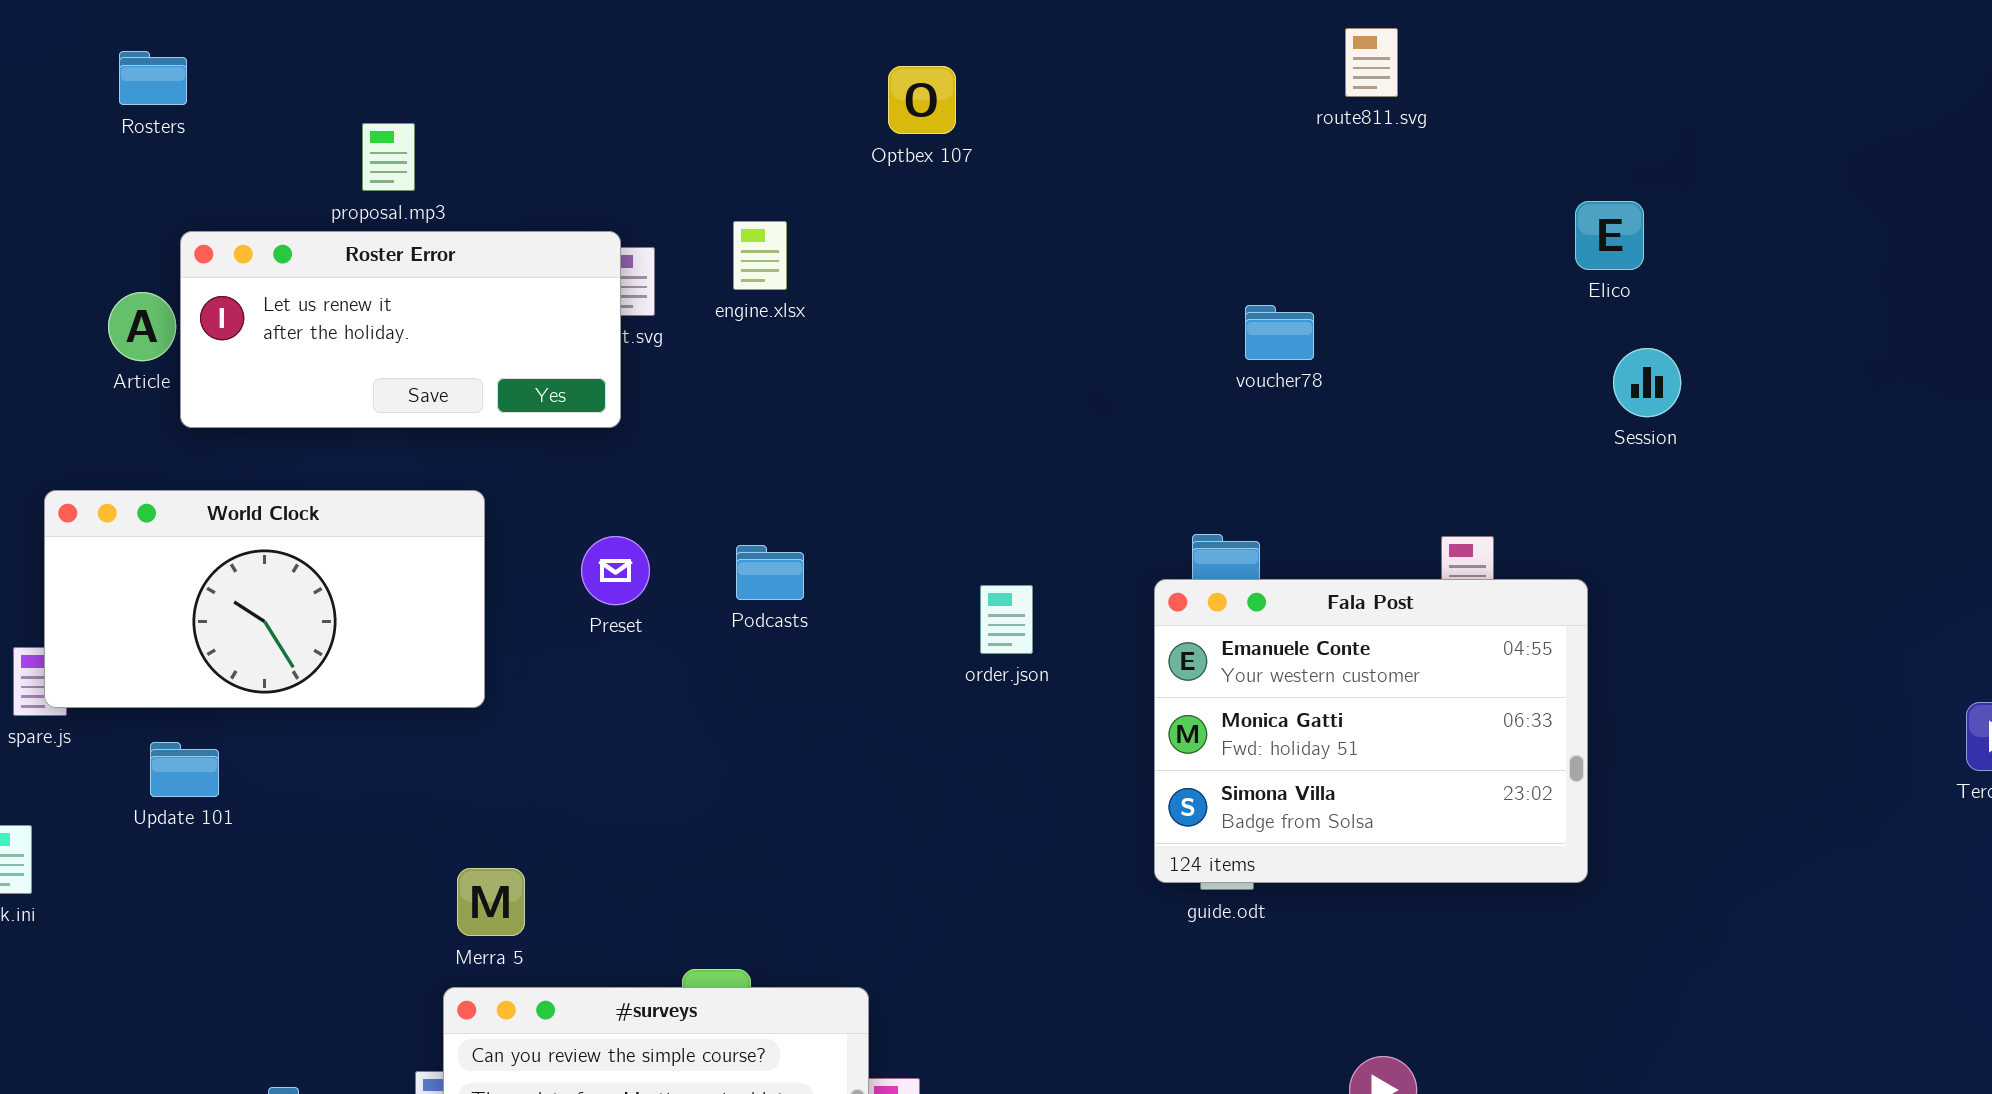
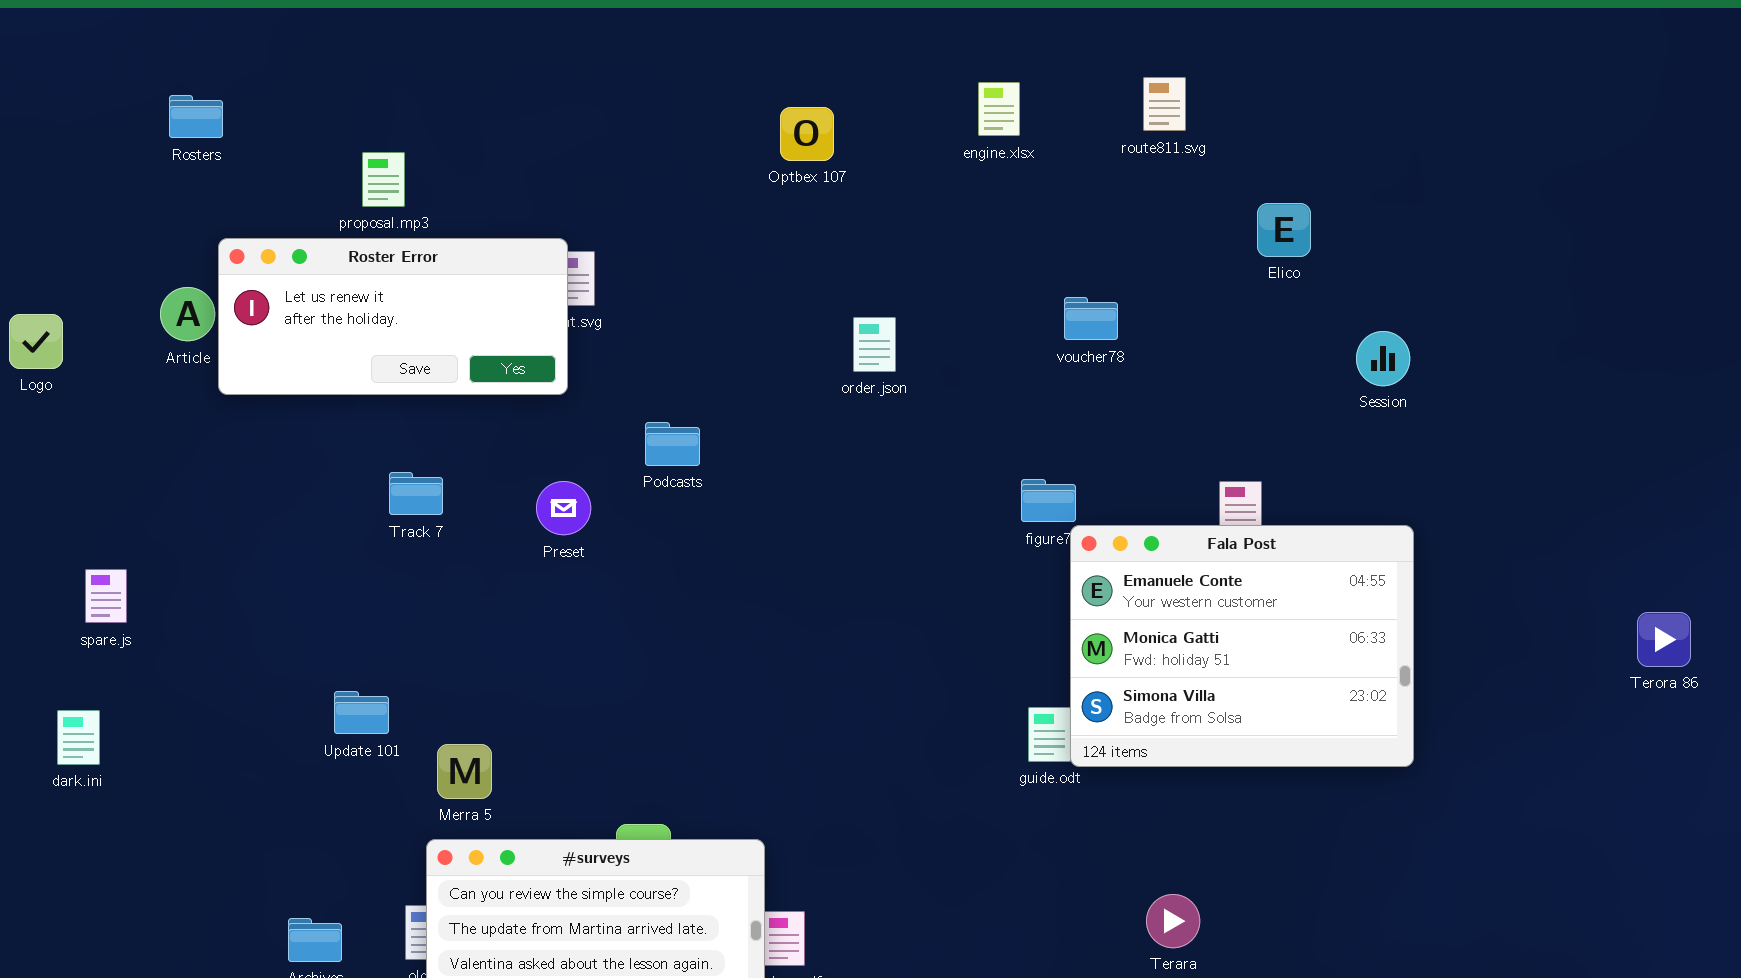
Elico: [1575,201,1644,270] -> [1257,203,1311,257], moved
engine.xlsx: [733,221,787,290] -> [978,82,1020,136], moved
World Clock: [44,490,485,708] -> none, closed
Podcasts: [736,545,804,600] -> [645,422,700,466], moved
Fala Post: [1154,579,1588,883] -> [1070,525,1414,767], moved
order.json: [980,585,1033,654] -> [853,317,896,372], moved
Update 101: [150,742,219,797] -> [334,691,389,734], moved

